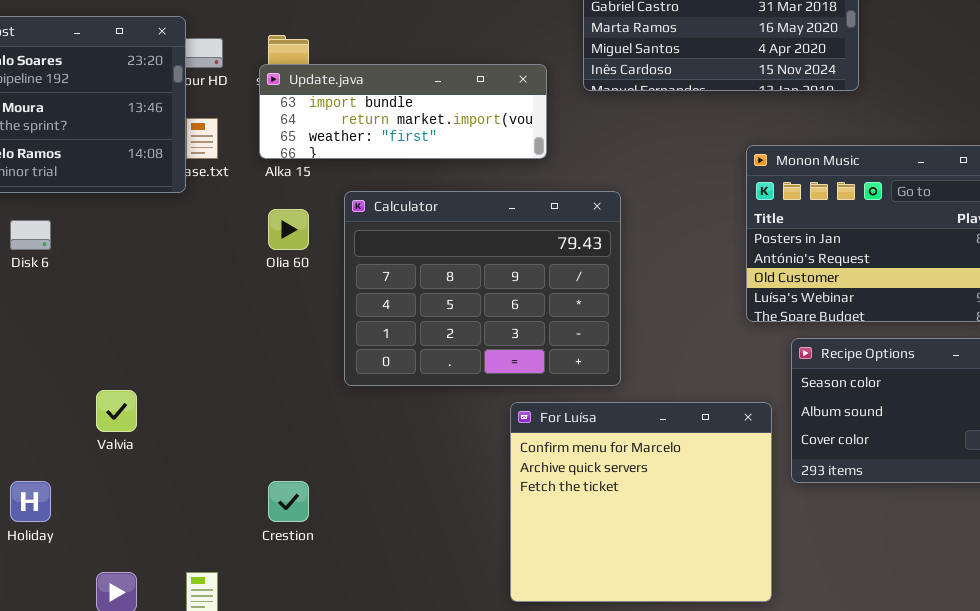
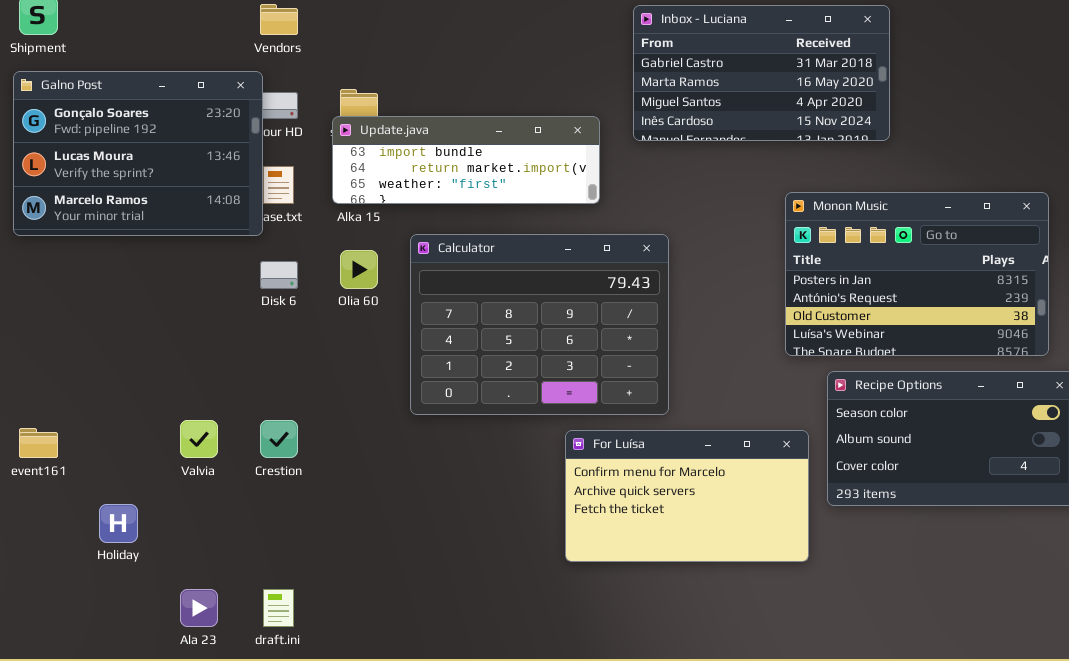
Disk 6: [10,220,51,250] -> [260,261,298,289], moved
For Luísa: [510,402,772,602] -> [565,430,809,562], resized
Crestion: [268,481,309,522] -> [260,420,298,458], moved

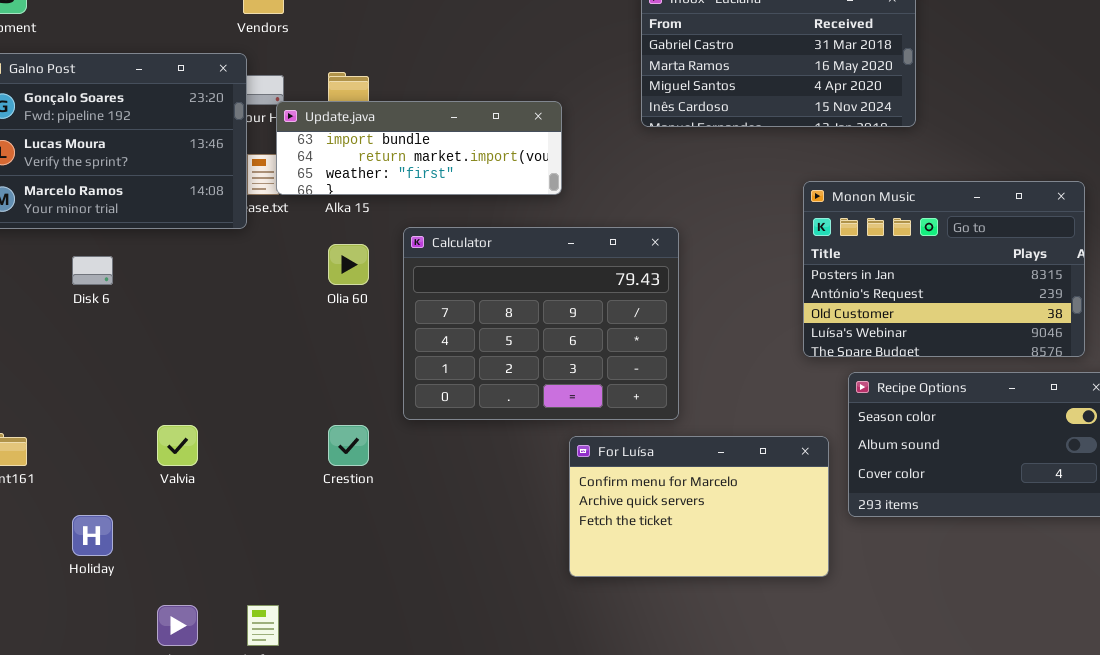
Update.java: [332,116,600,204] -> [276,101,562,195], moved
Disk 6: [260,261,298,289] -> [72,256,113,285], moved
Crestion: [260,420,298,458] -> [328,425,369,466], moved

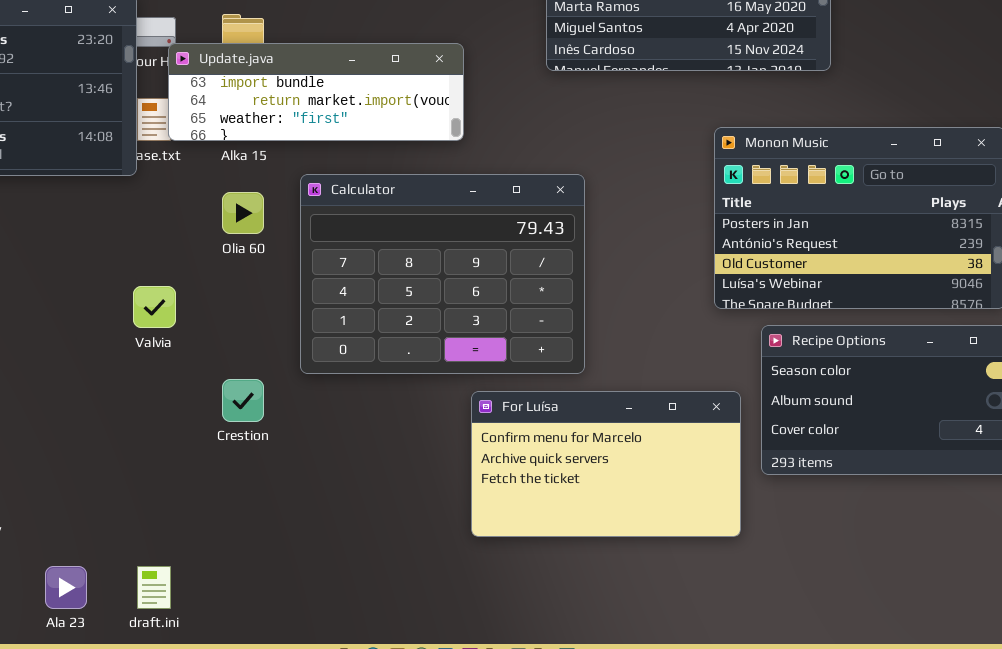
Valvia: [157,425,198,466] -> [133,286,176,328], moved

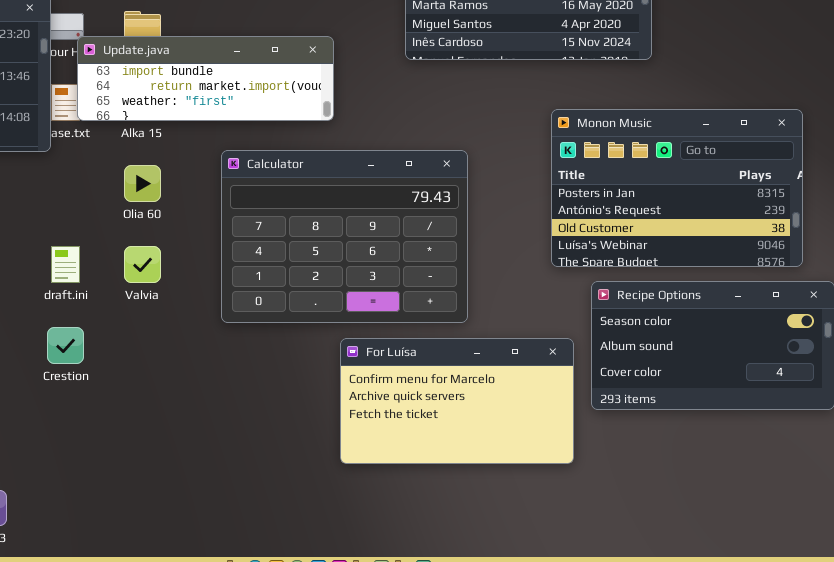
Calculator: [300,174,585,374] -> [221,150,468,323], moved
Valvia: [133,286,176,328] -> [124,246,161,283], moved
Crestion: [222,379,264,422] -> [47,327,84,364], moved
draft.ini: [137,566,171,609] -> [51,246,80,283], moved

